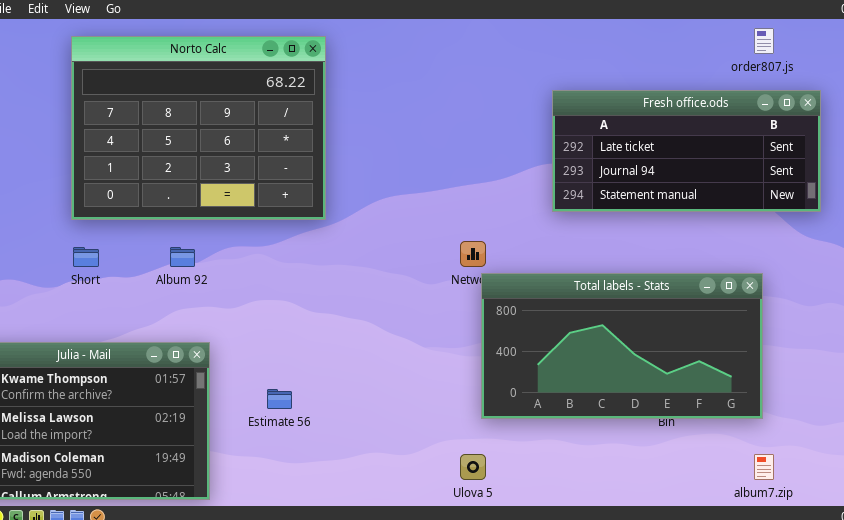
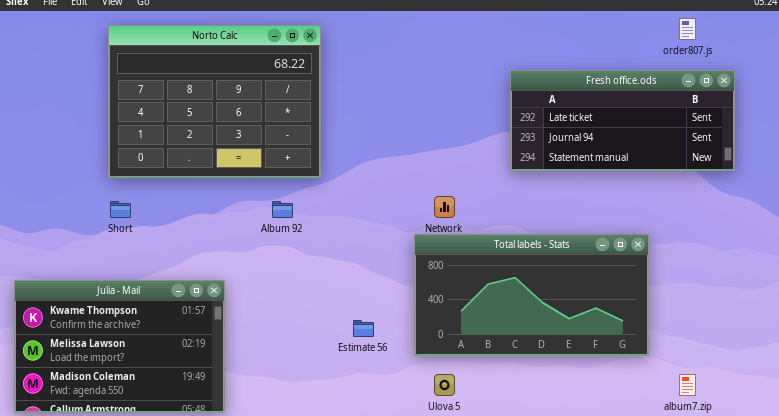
Album 92: [170,247,195,267] -> [272,201,293,218], moved
Total labels - Stats: [481,273,763,419] -> [414,234,649,356], moved
Estimate 56: [267,389,292,409] -> [353,320,374,337], moved

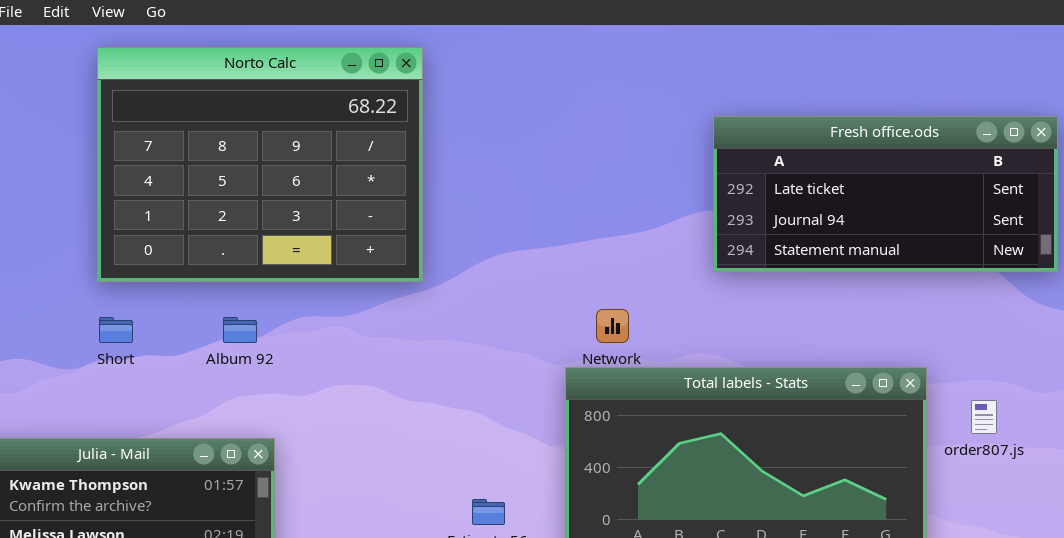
order807.js: [679,18,696,40] -> [971,400,997,434], moved
Album 92: [272,201,293,218] -> [223,317,257,343], moved

